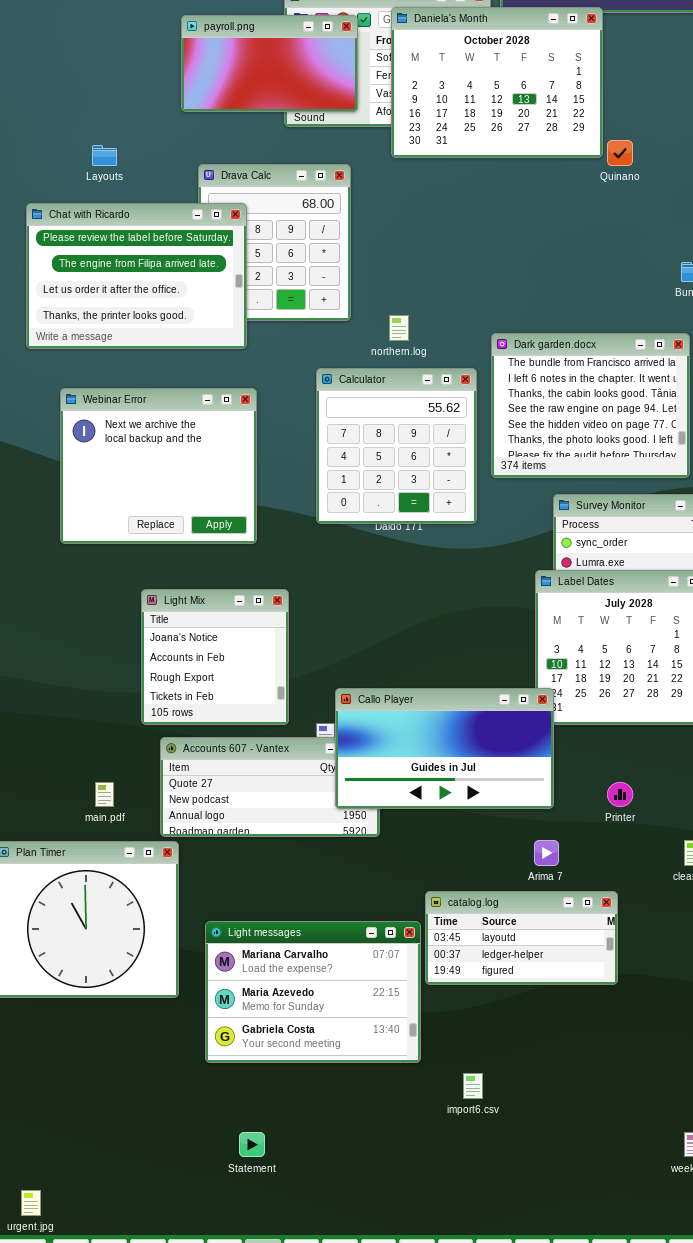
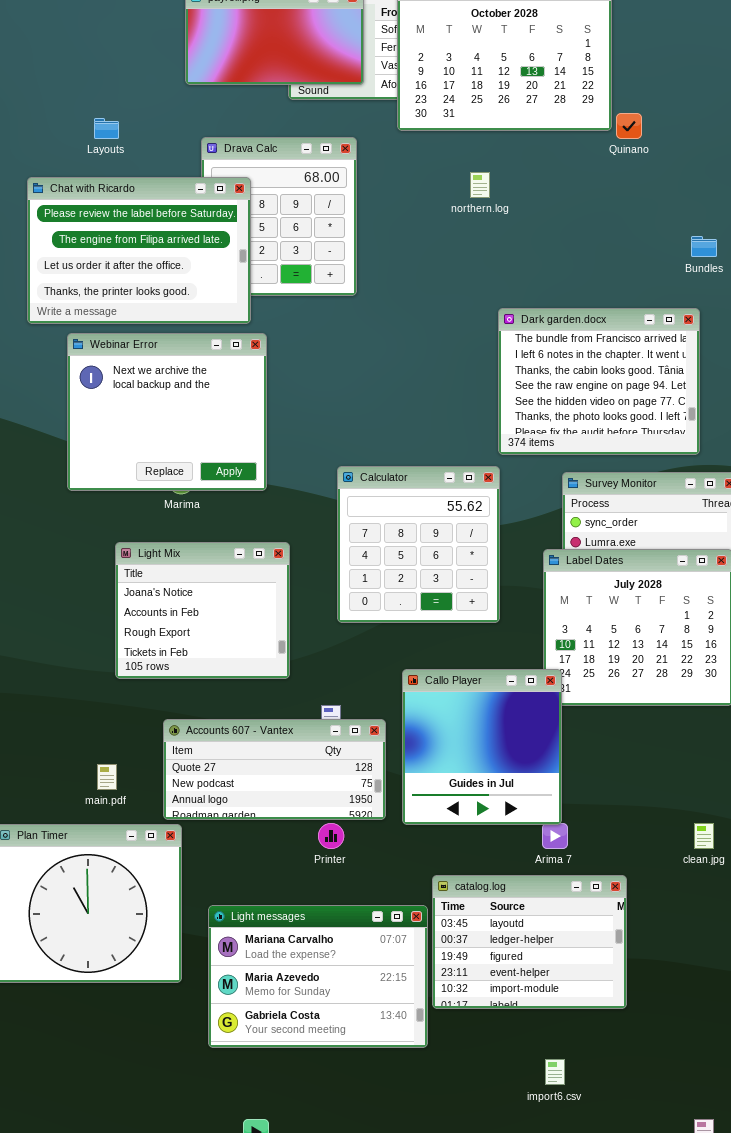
northern.log: [389,315,409,341] -> [470,172,490,198], moved
Calculator: [316,368,477,524] -> [337,466,500,623], moved
Webinar Error: [60,388,257,544] -> [67,333,267,491], moved
Light Mix: [141,589,289,725] -> [115,542,290,679], moved, resized
Callo Player: [335,688,554,809] -> [402,669,562,825], resized
Printer: [607,782,633,807] -> [318,823,344,849], moved
catalog.log: [425,891,618,985] -> [432,875,627,1009], resized
import6.csv: [463,1073,483,1099] -> [545,1059,565,1085], moved

